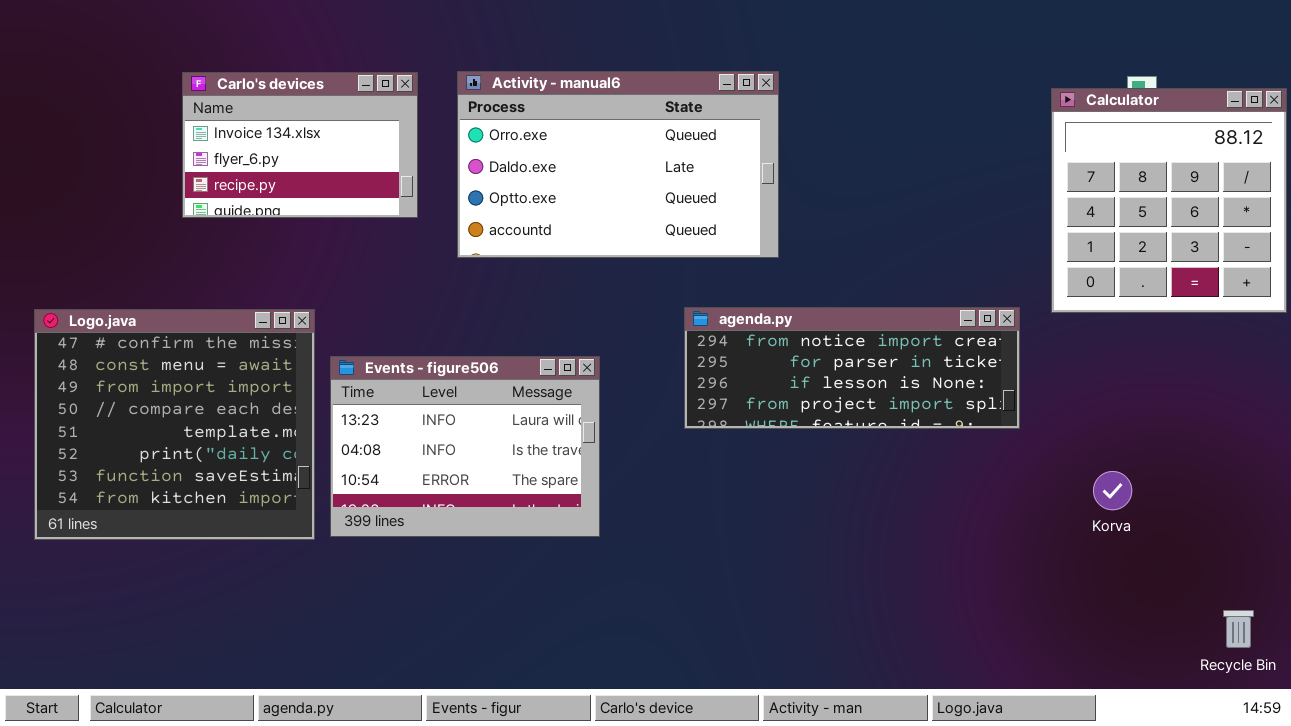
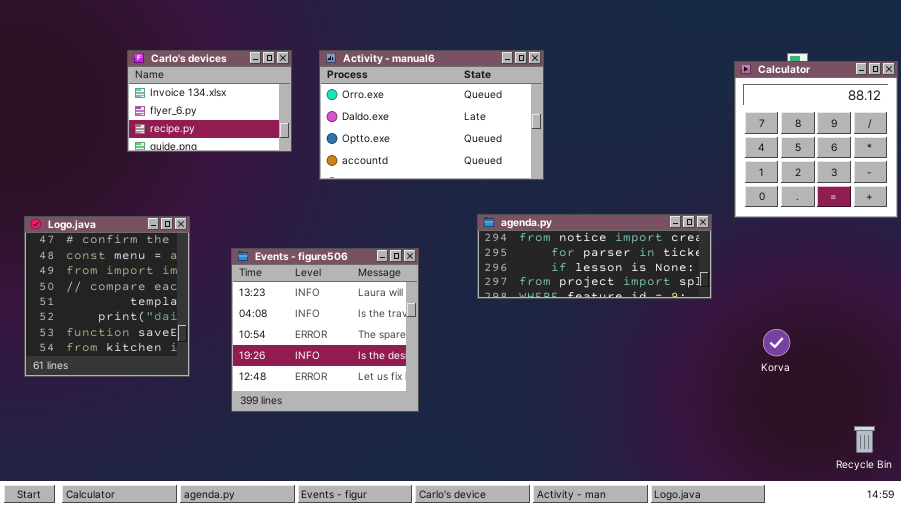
Logo.java: [34,309,315,540] -> [24,216,190,377], resized
Events - figure506: [330,356,600,537] -> [231,248,419,412], resized

